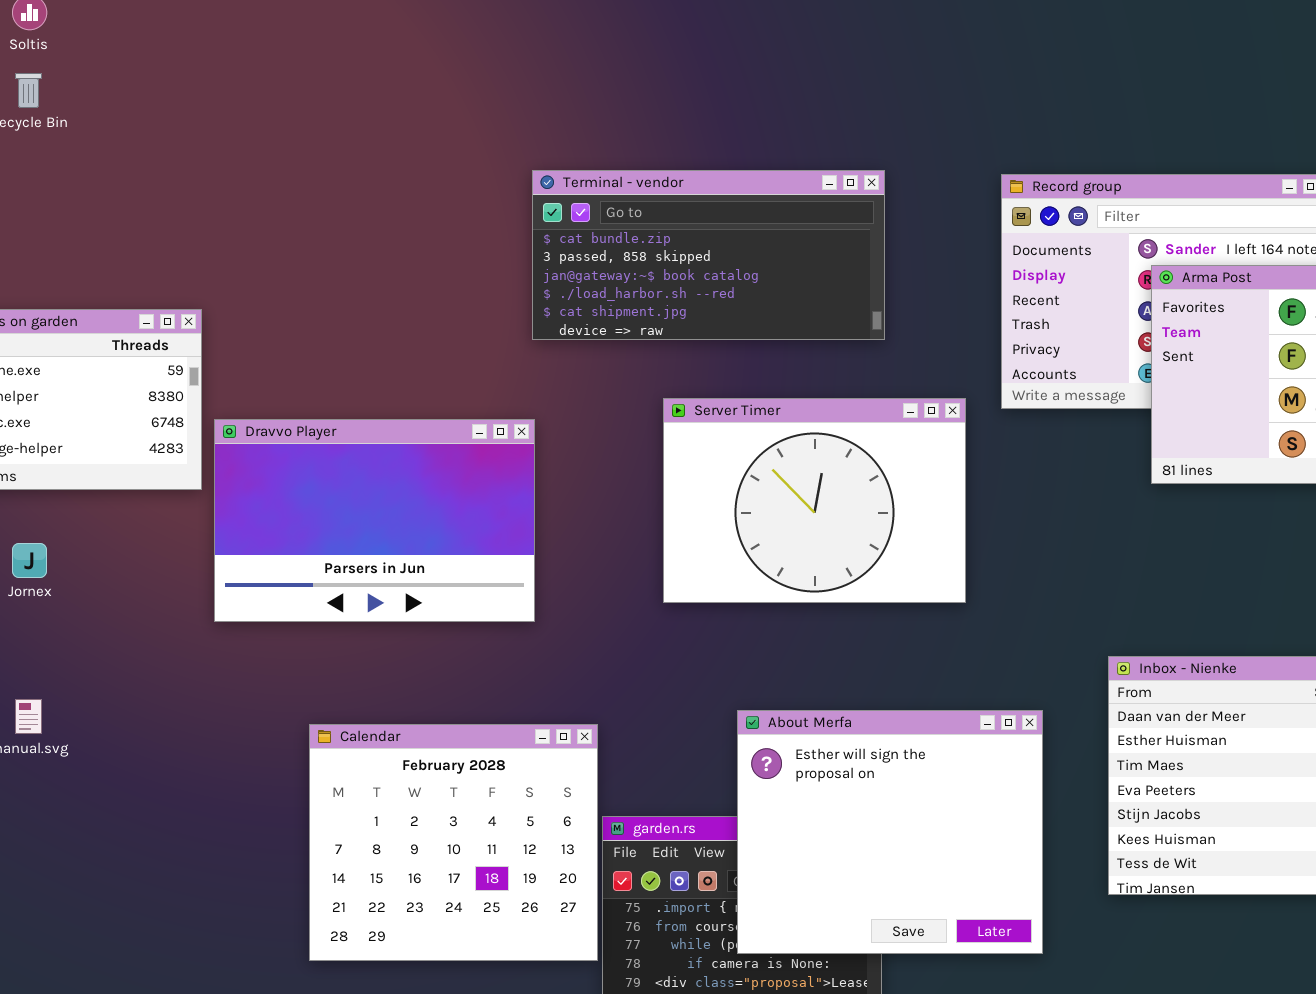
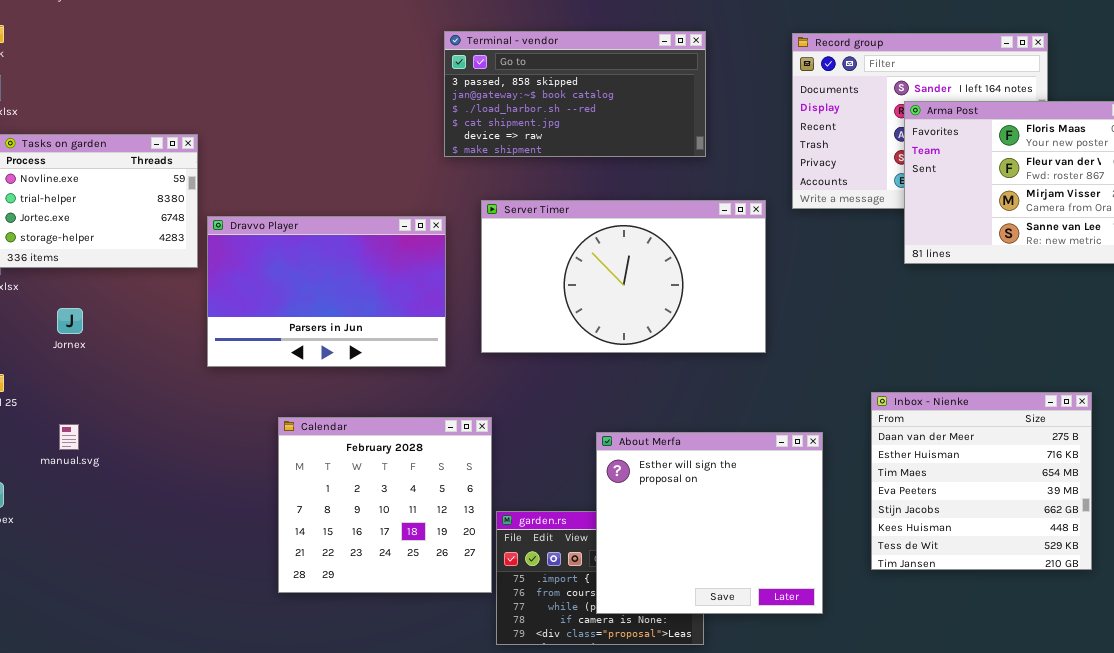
Terminal - vendor: [532,170,885,340] -> [444,31,706,157], scrolled down 1 row
Server Timer: [663,398,966,603] -> [481,200,766,353], resized
Calendar: [309,724,598,961] -> [278,417,492,593], moved

